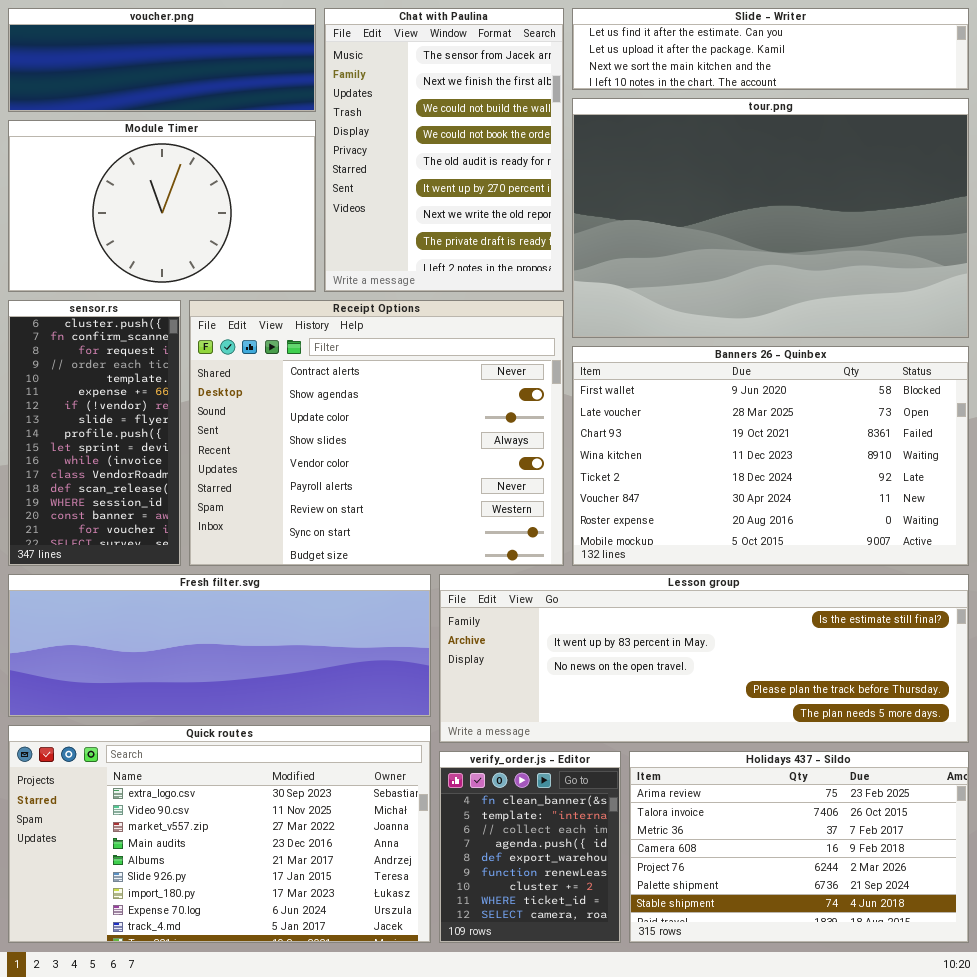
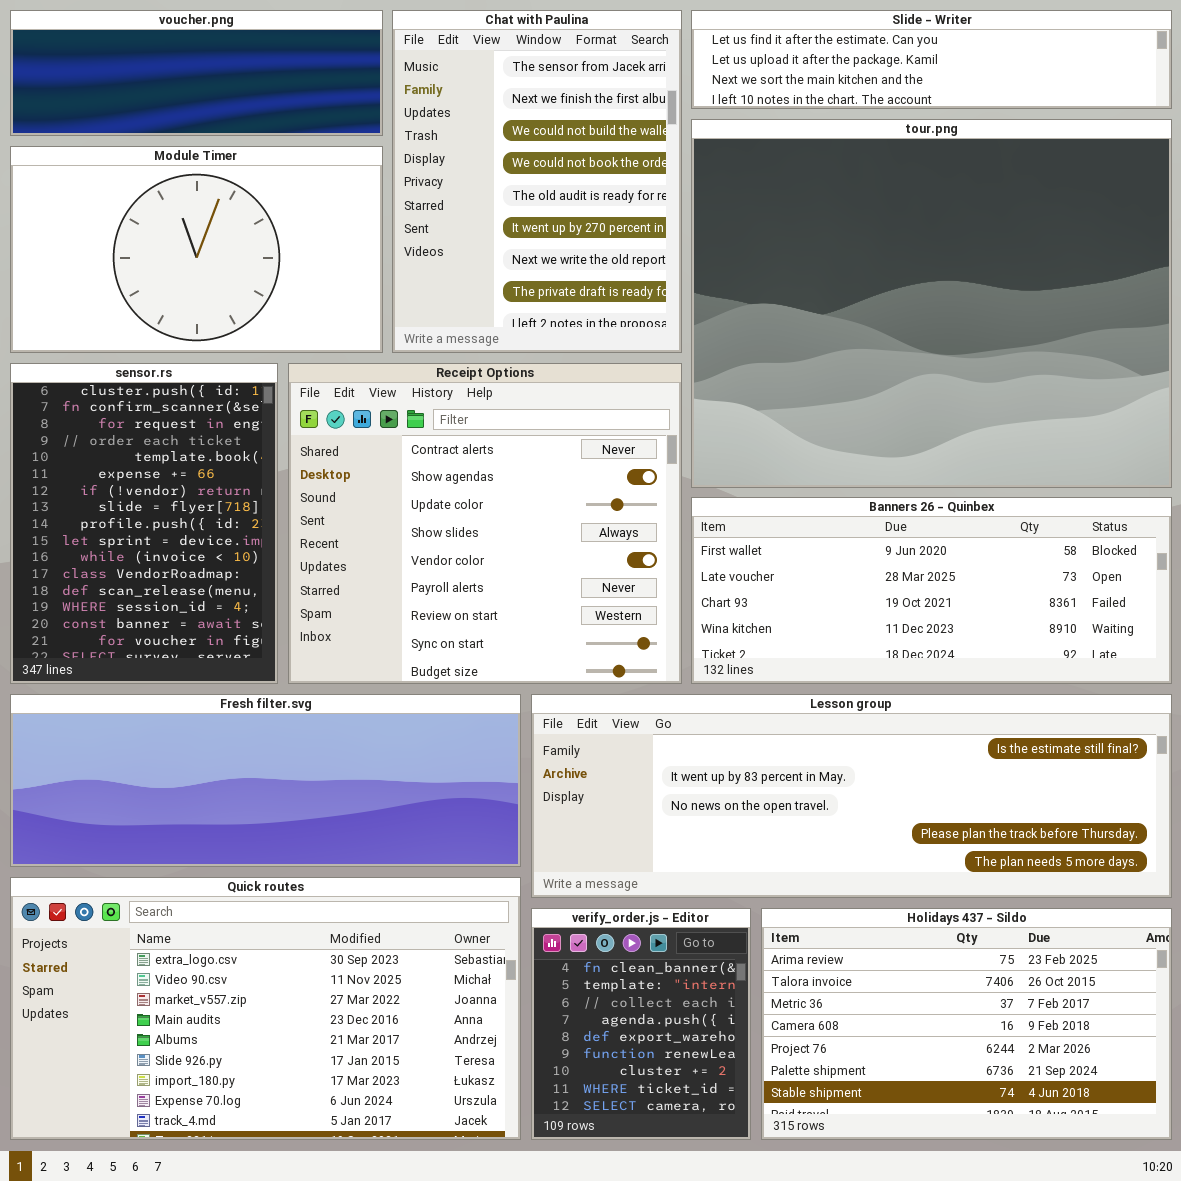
tour.png: [572,98,969,338] -> [691,119,1172,488], resized
sensor.rs: [8,300,181,566] -> [10,363,278,684], resized
Receipt Options: [189,300,564,566] -> [288,363,682,684], resized
Banners 26 - Quinbex: [572,346,969,566] -> [691,497,1172,684], resized

